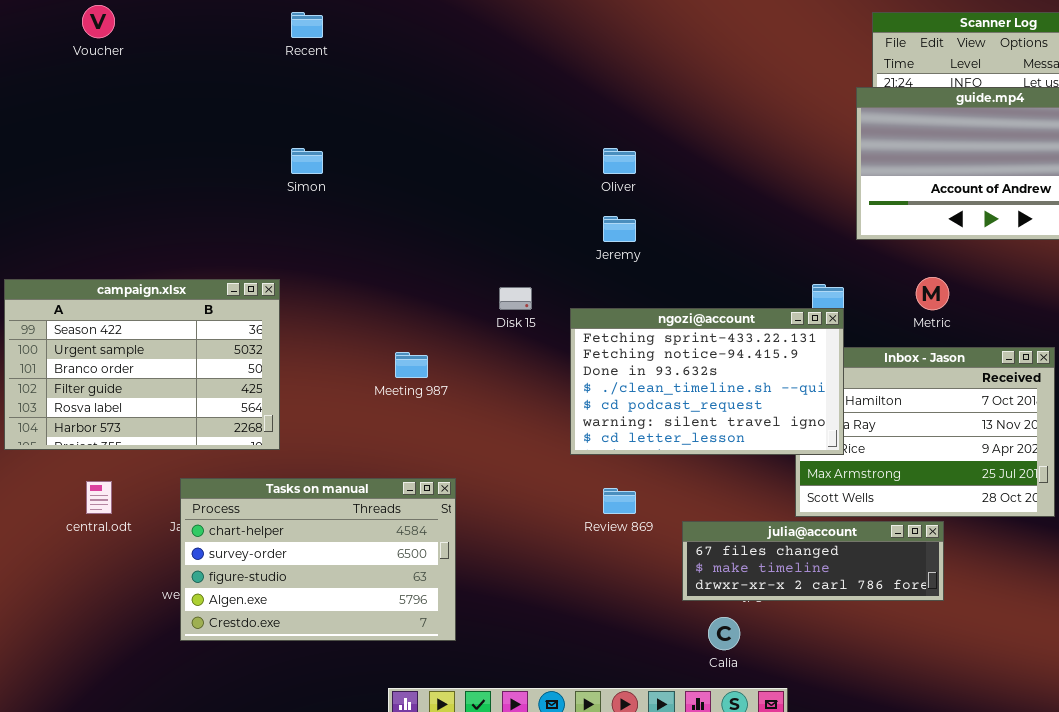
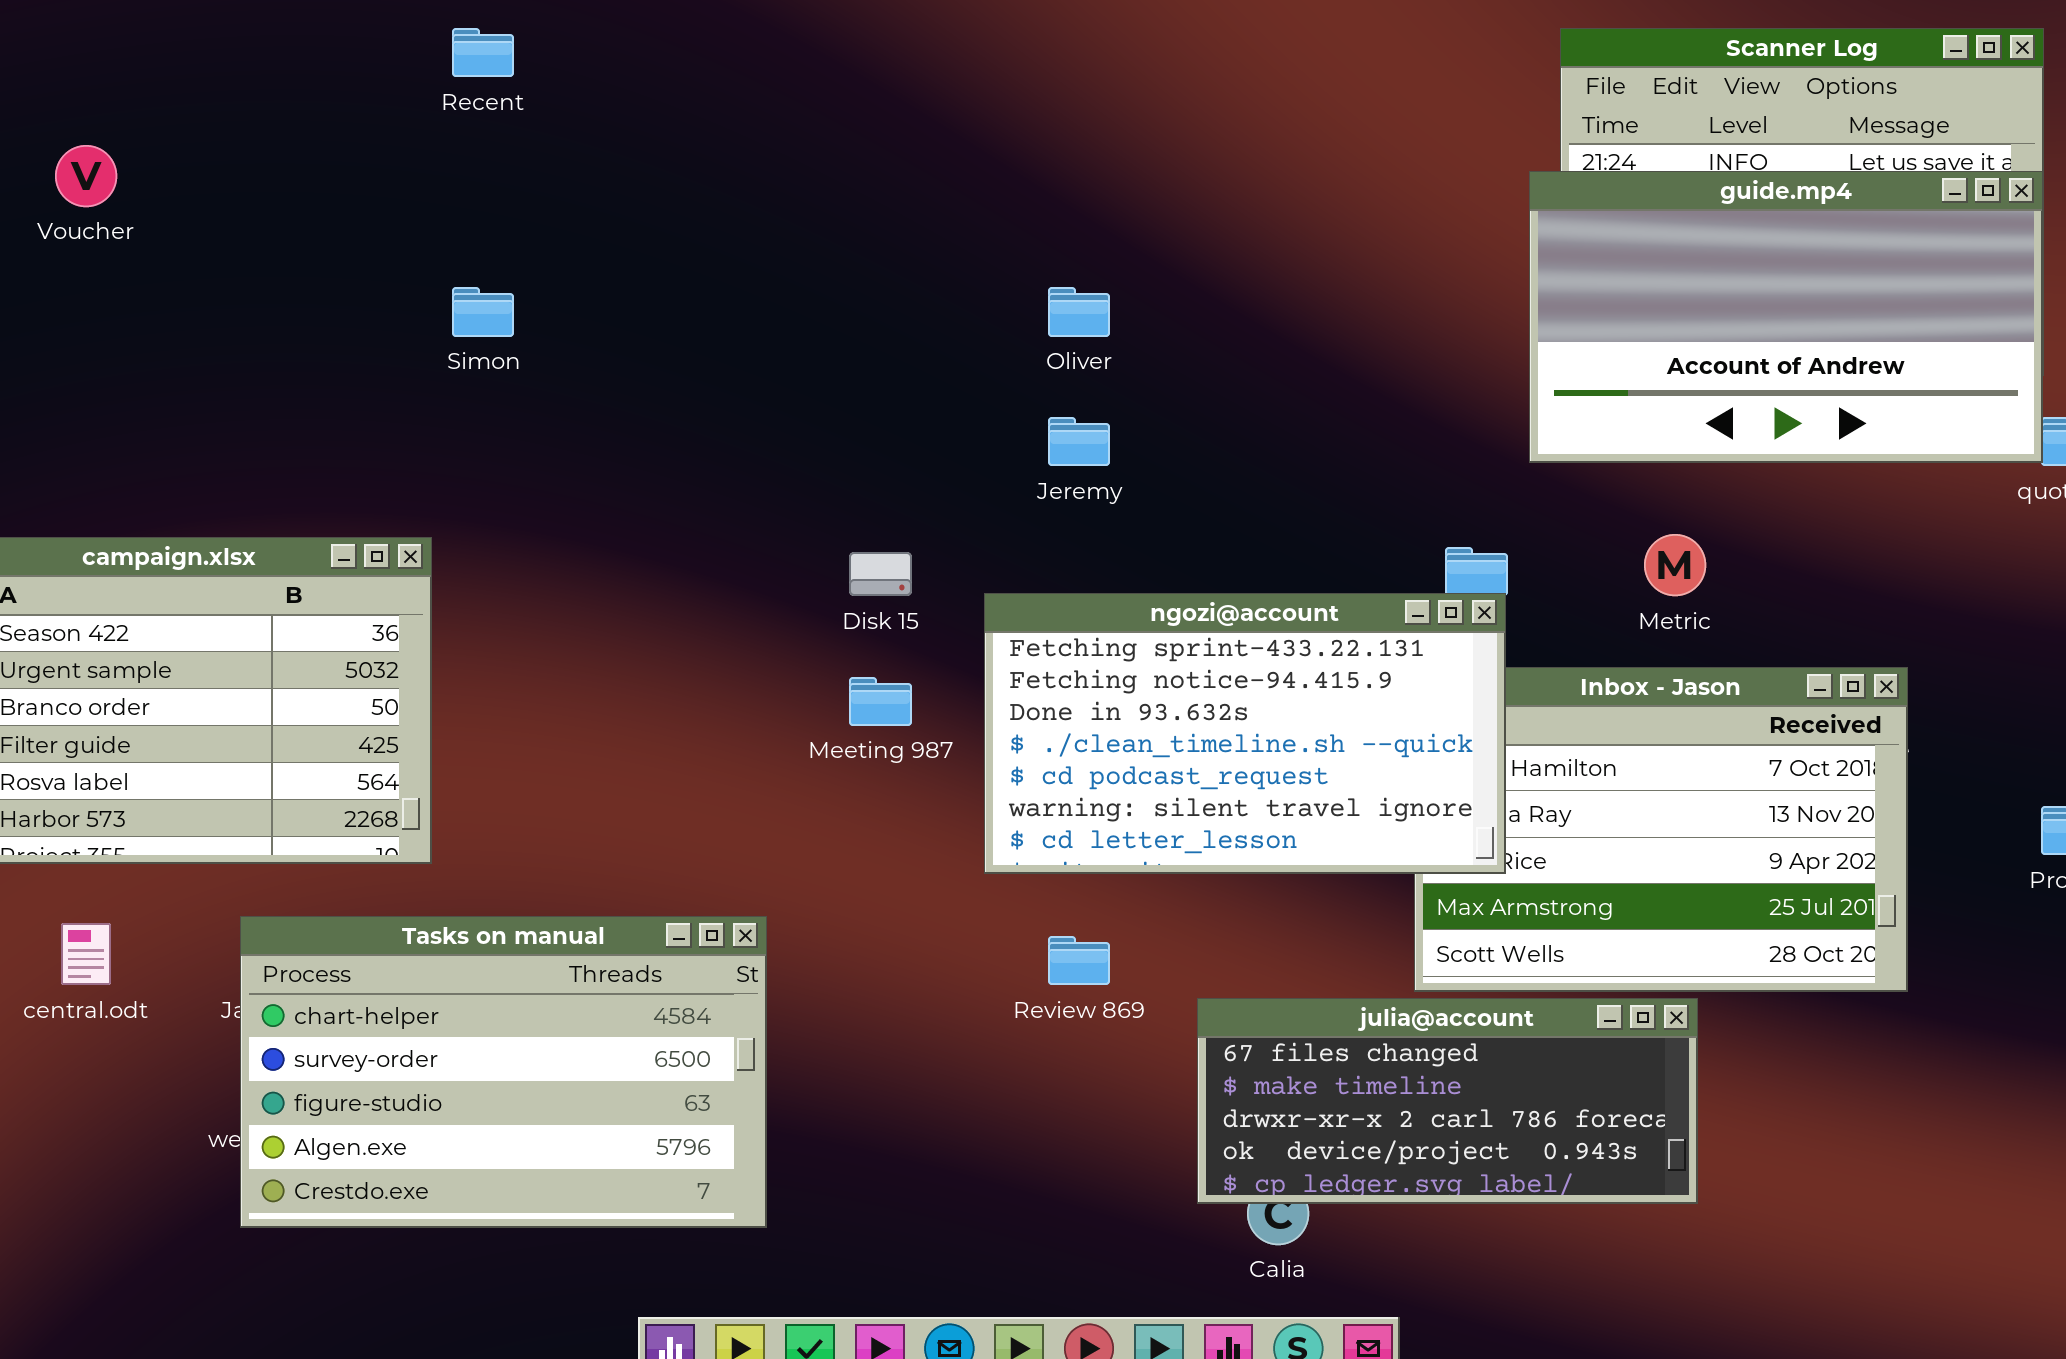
Voucher: [82,5,115,38] -> [55,145,117,207], moved
Meeting 987: [395,352,428,378] -> [849,677,912,726], moved
julia@account: [682,521,944,601] -> [1197,998,1698,1204], resized

